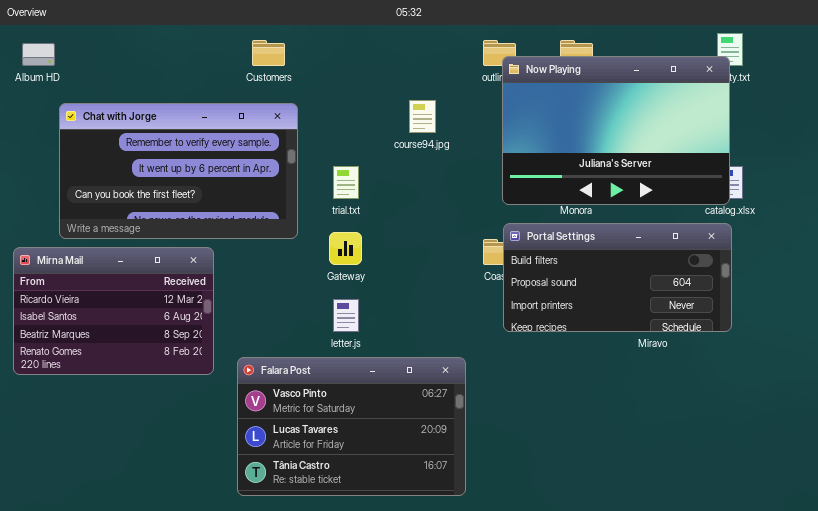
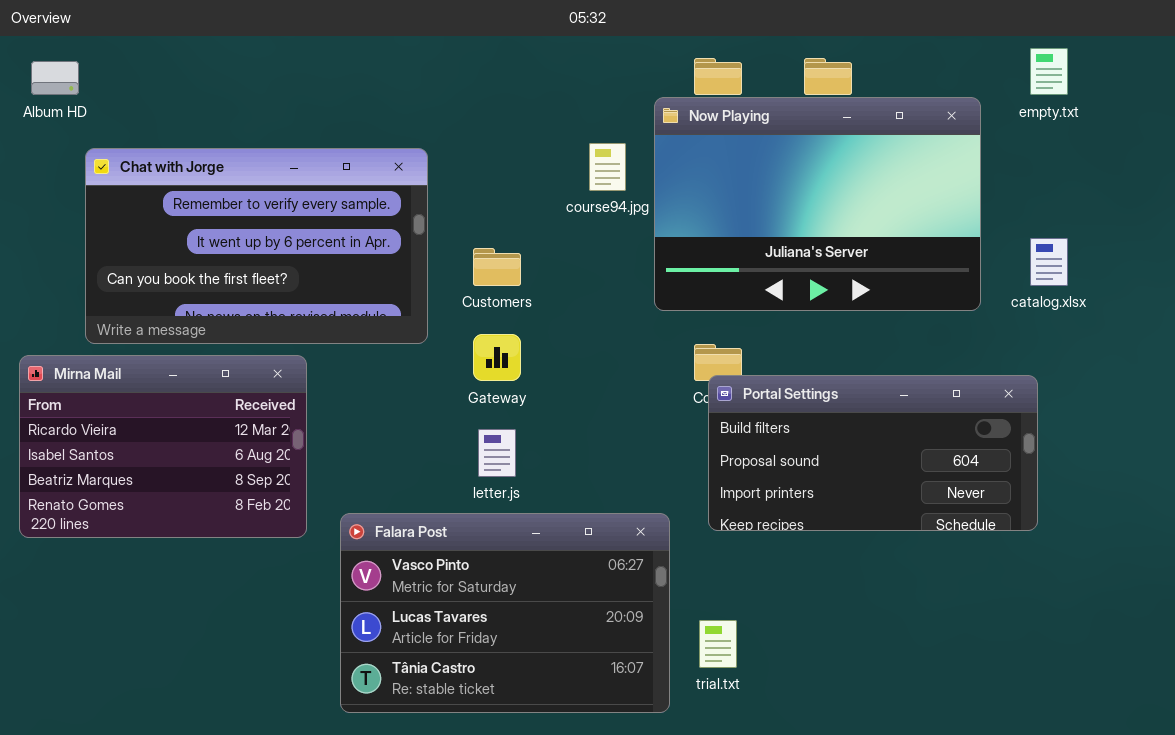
Customers: [252,40,285,66] -> [473,248,521,286], moved
Now Playing: [502,56,730,205] -> [654,97,981,311], moved
trial.txt: [333,166,359,199] -> [699,620,737,668], moved
Portal Settings: [503,223,732,332] -> [708,375,1038,531], moved

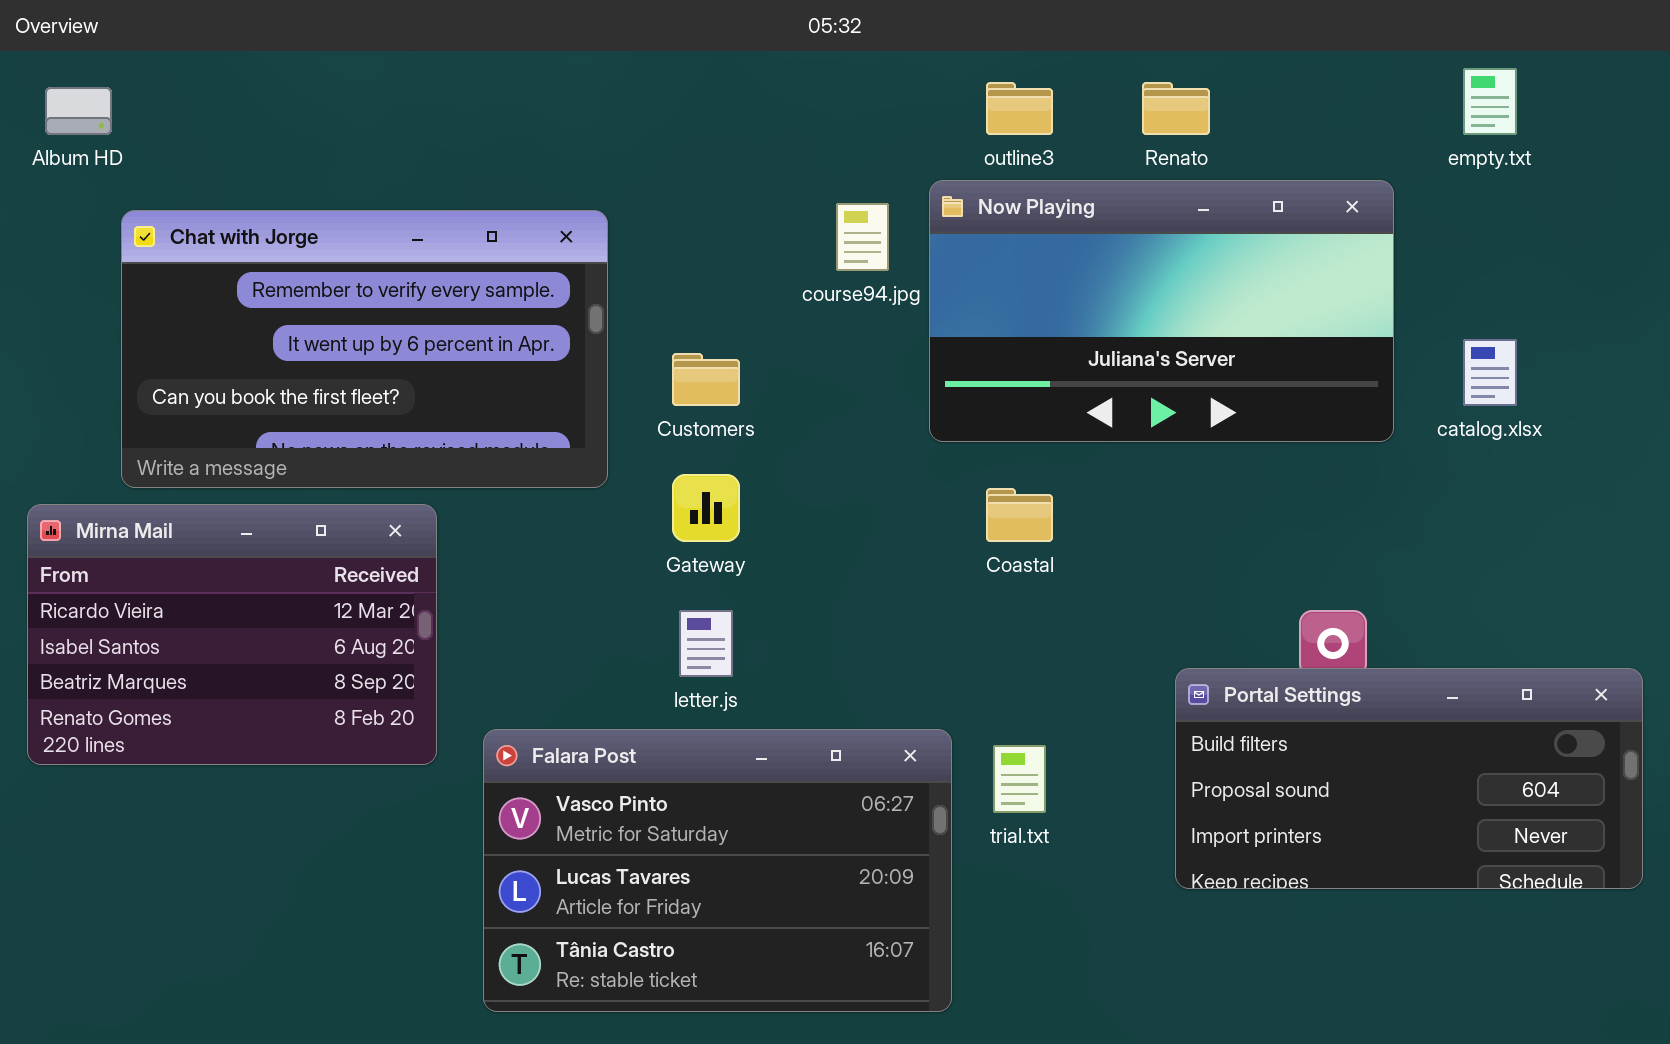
Now Playing: [654,97,981,311] -> [929,180,1394,442], resized
Portal Settings: [708,375,1038,531] -> [1175,668,1643,889], moved
trial.txt: [699,620,737,668] -> [993,745,1046,813], moved

